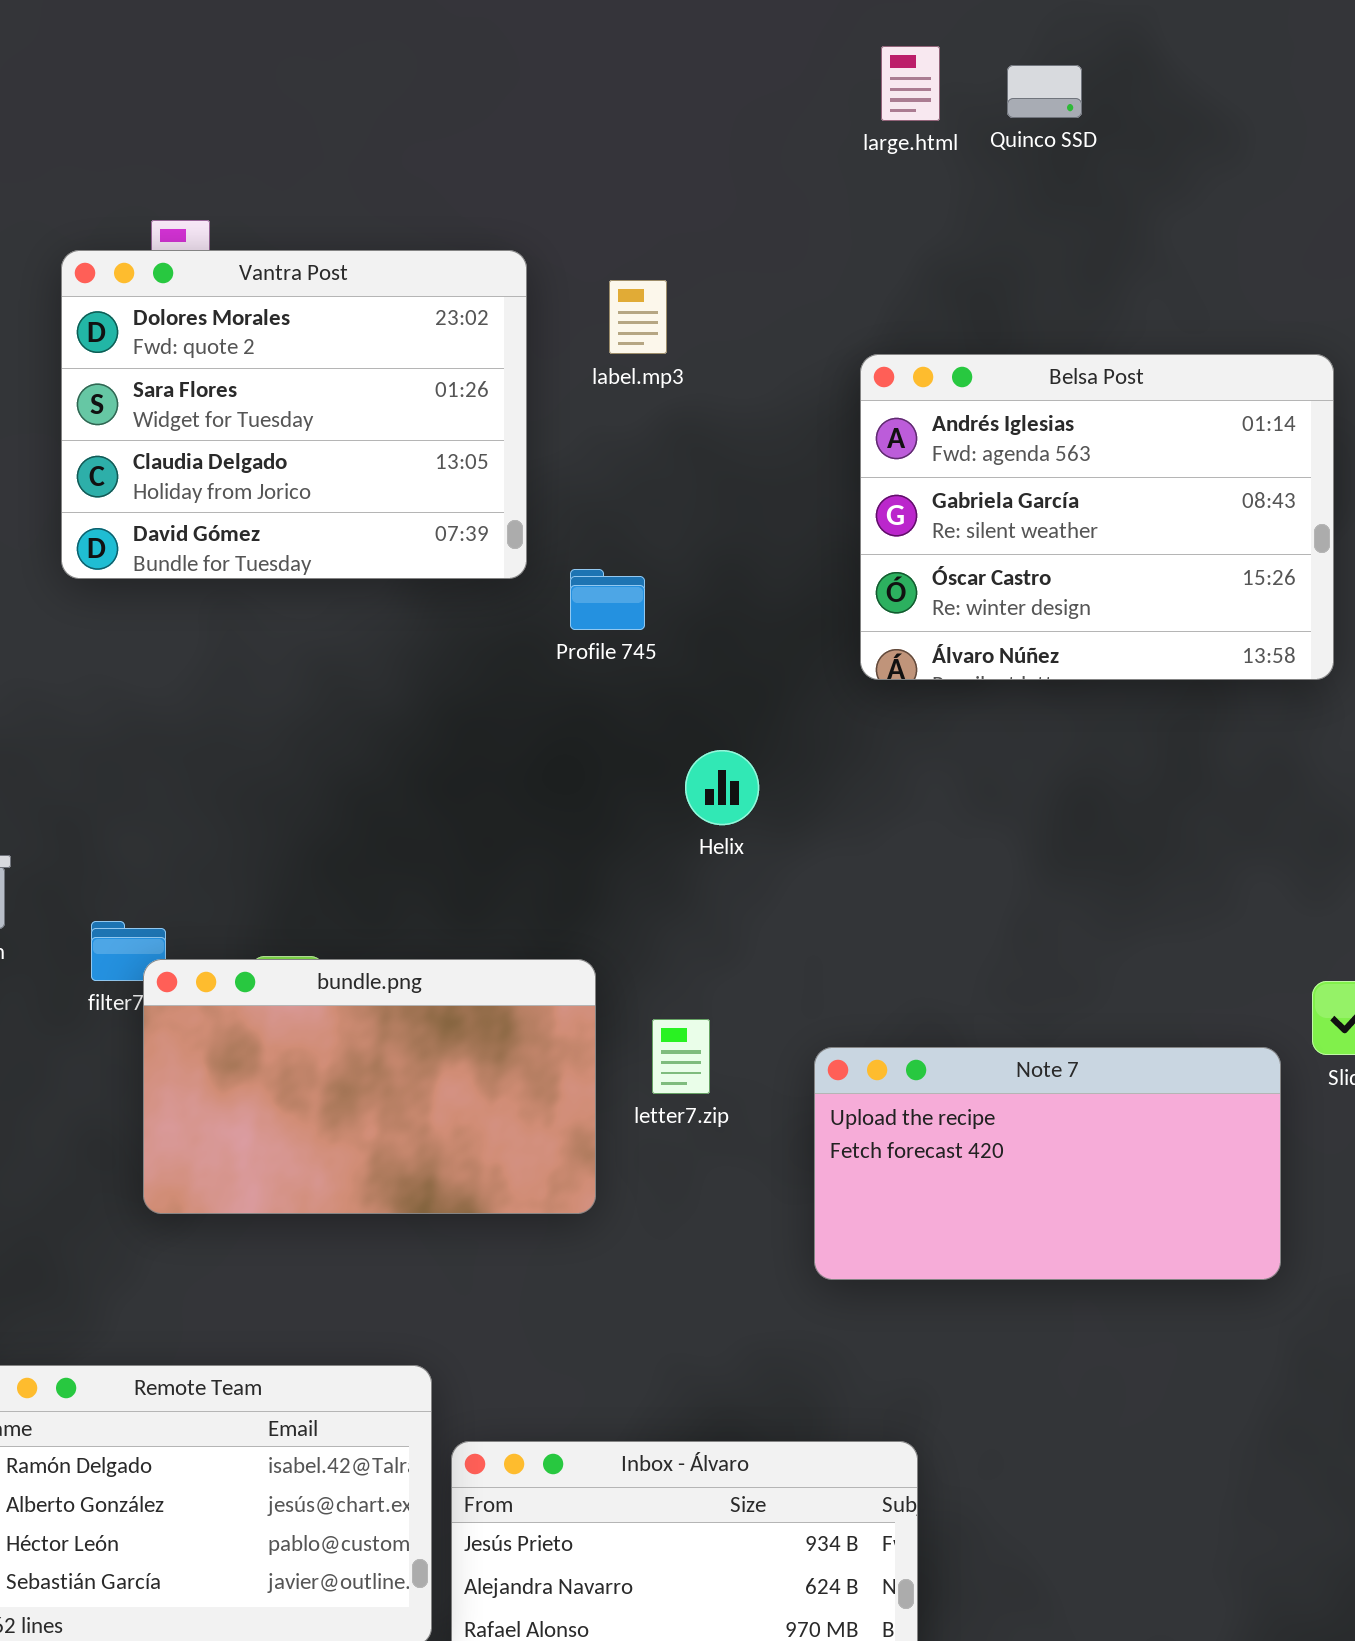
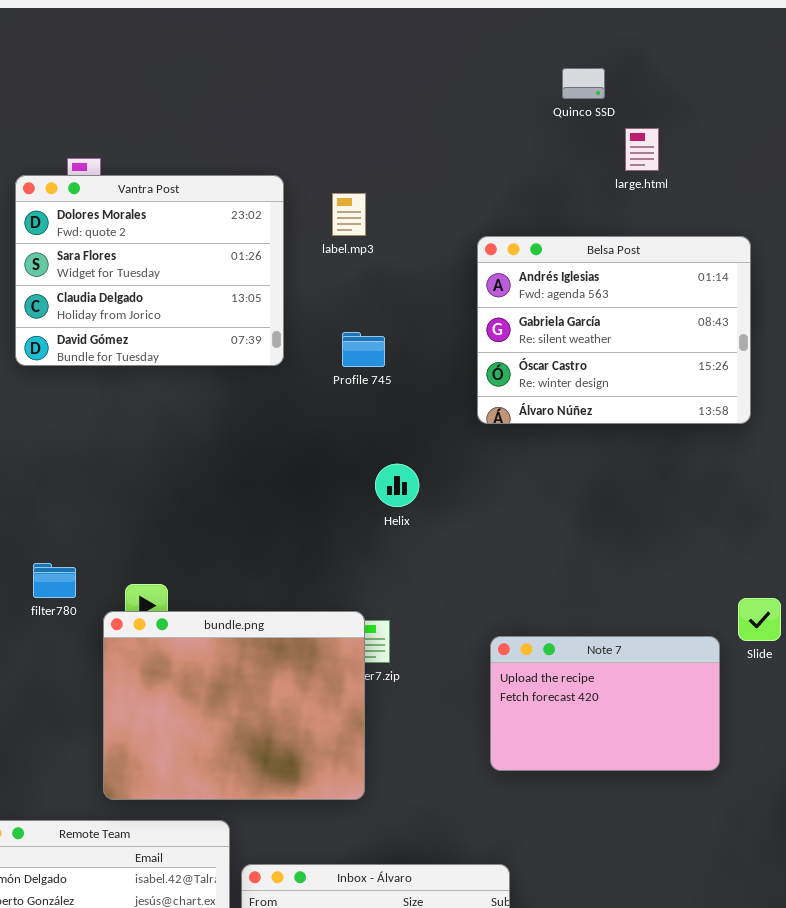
large.html: [881,46,940,121] -> [625,128,659,171], moved
Profile 745: [570,569,645,630] -> [342,332,385,367], moved
bundle.png: [143,959,596,1214] -> [103,611,365,800], moved, resized
Note 7: [814,1047,1281,1280] -> [490,636,720,771], resized

